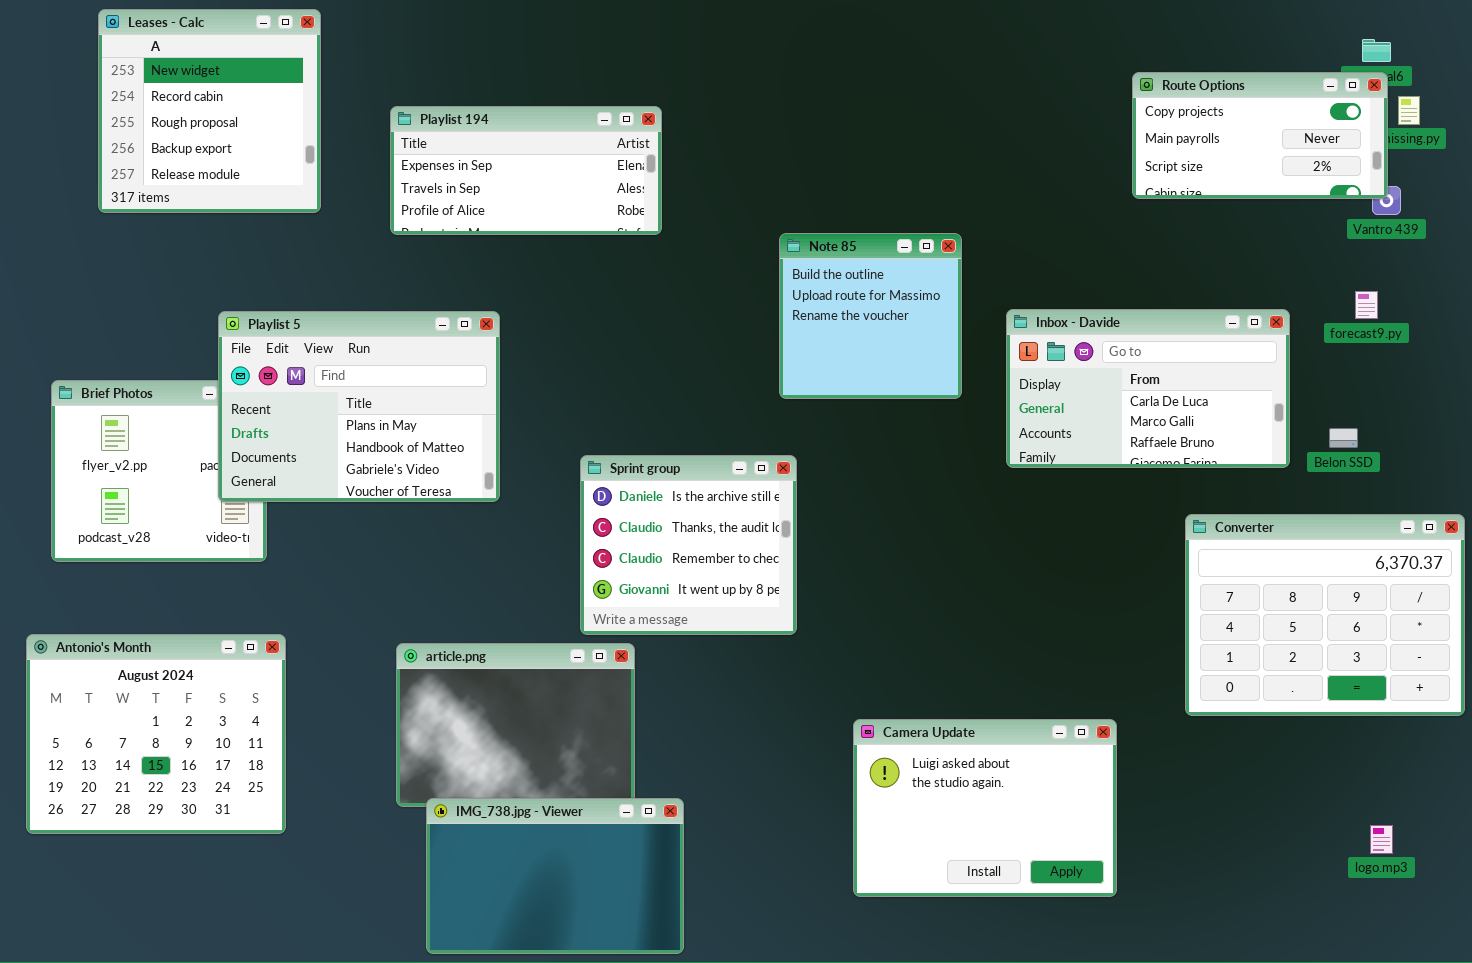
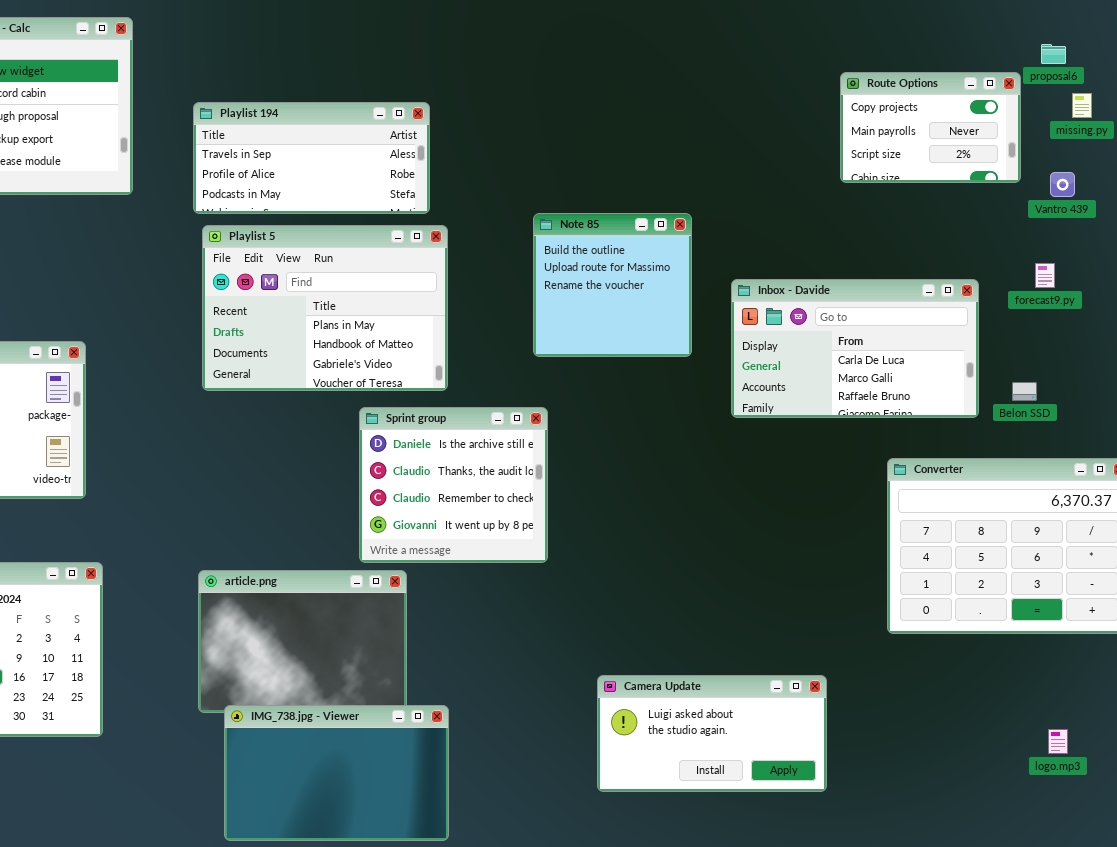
Route Options: [1132,72,1388,199] -> [840,72,1021,183], resized
Playlist 194: [390,106,662,235] -> [193,102,430,214], scrolled down 1 row
Playlist 5: [218,311,500,502] -> [202,225,448,391], moved
Camera Update: [853,719,1117,897] -> [597,675,827,792], resized

